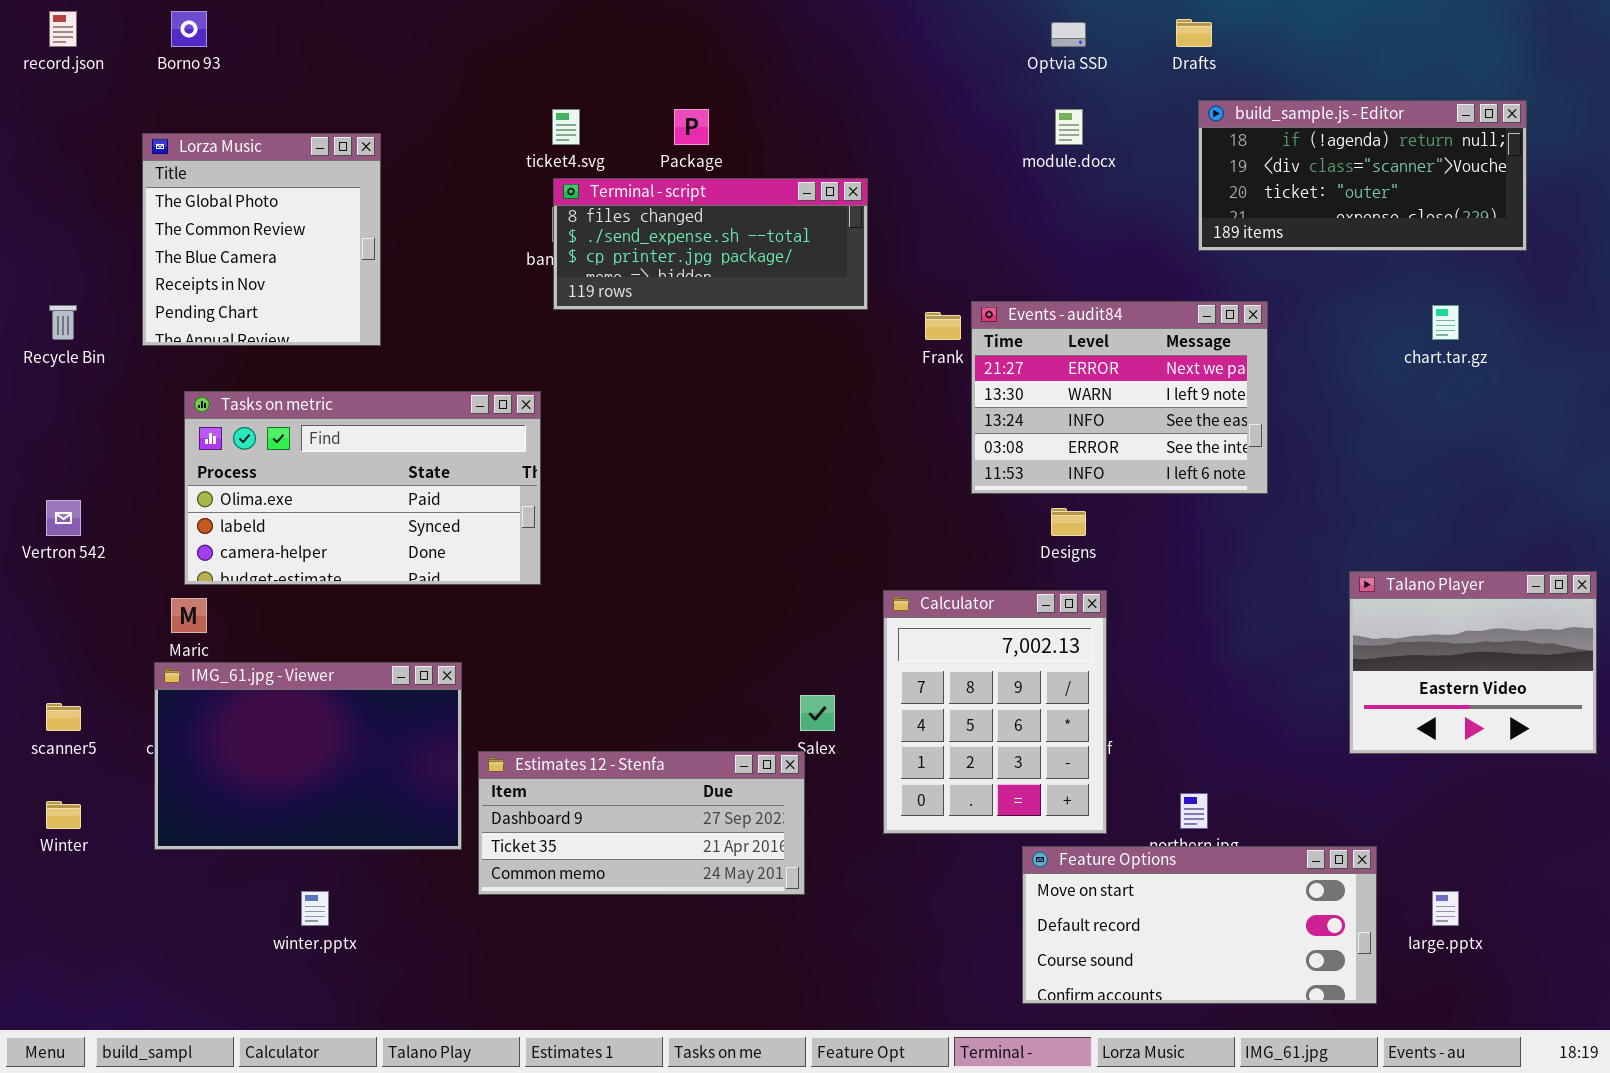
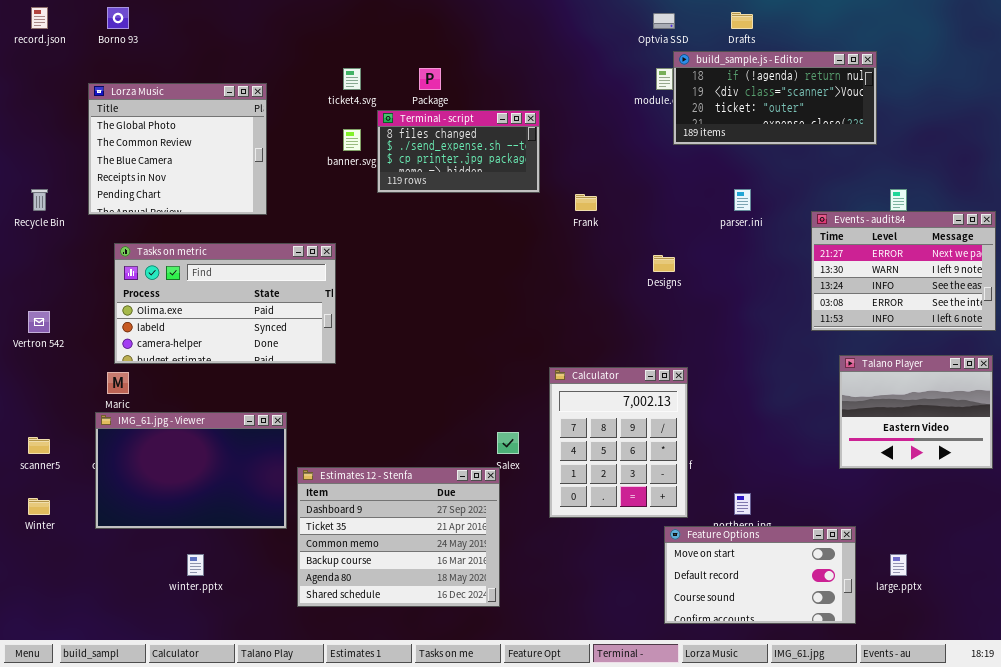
build_sample.js - Editor: [1198,100,1527,251] -> [673,51,877,145], moved
Lorza Music: [142,133,381,346] -> [88,83,267,215], resized
Terminal - script: [553,178,868,310] -> [377,110,540,193], resized
Events - audit84: [971,301,1268,494] -> [811,211,996,331], moved
Designs: [1051,508,1086,536] -> [653,255,675,272], moved
Estimates 12 - Stenfa: [478,751,805,895] -> [297,467,500,607], resized
Feature Options: [1022,846,1377,1004] -> [664,526,856,624], resized

